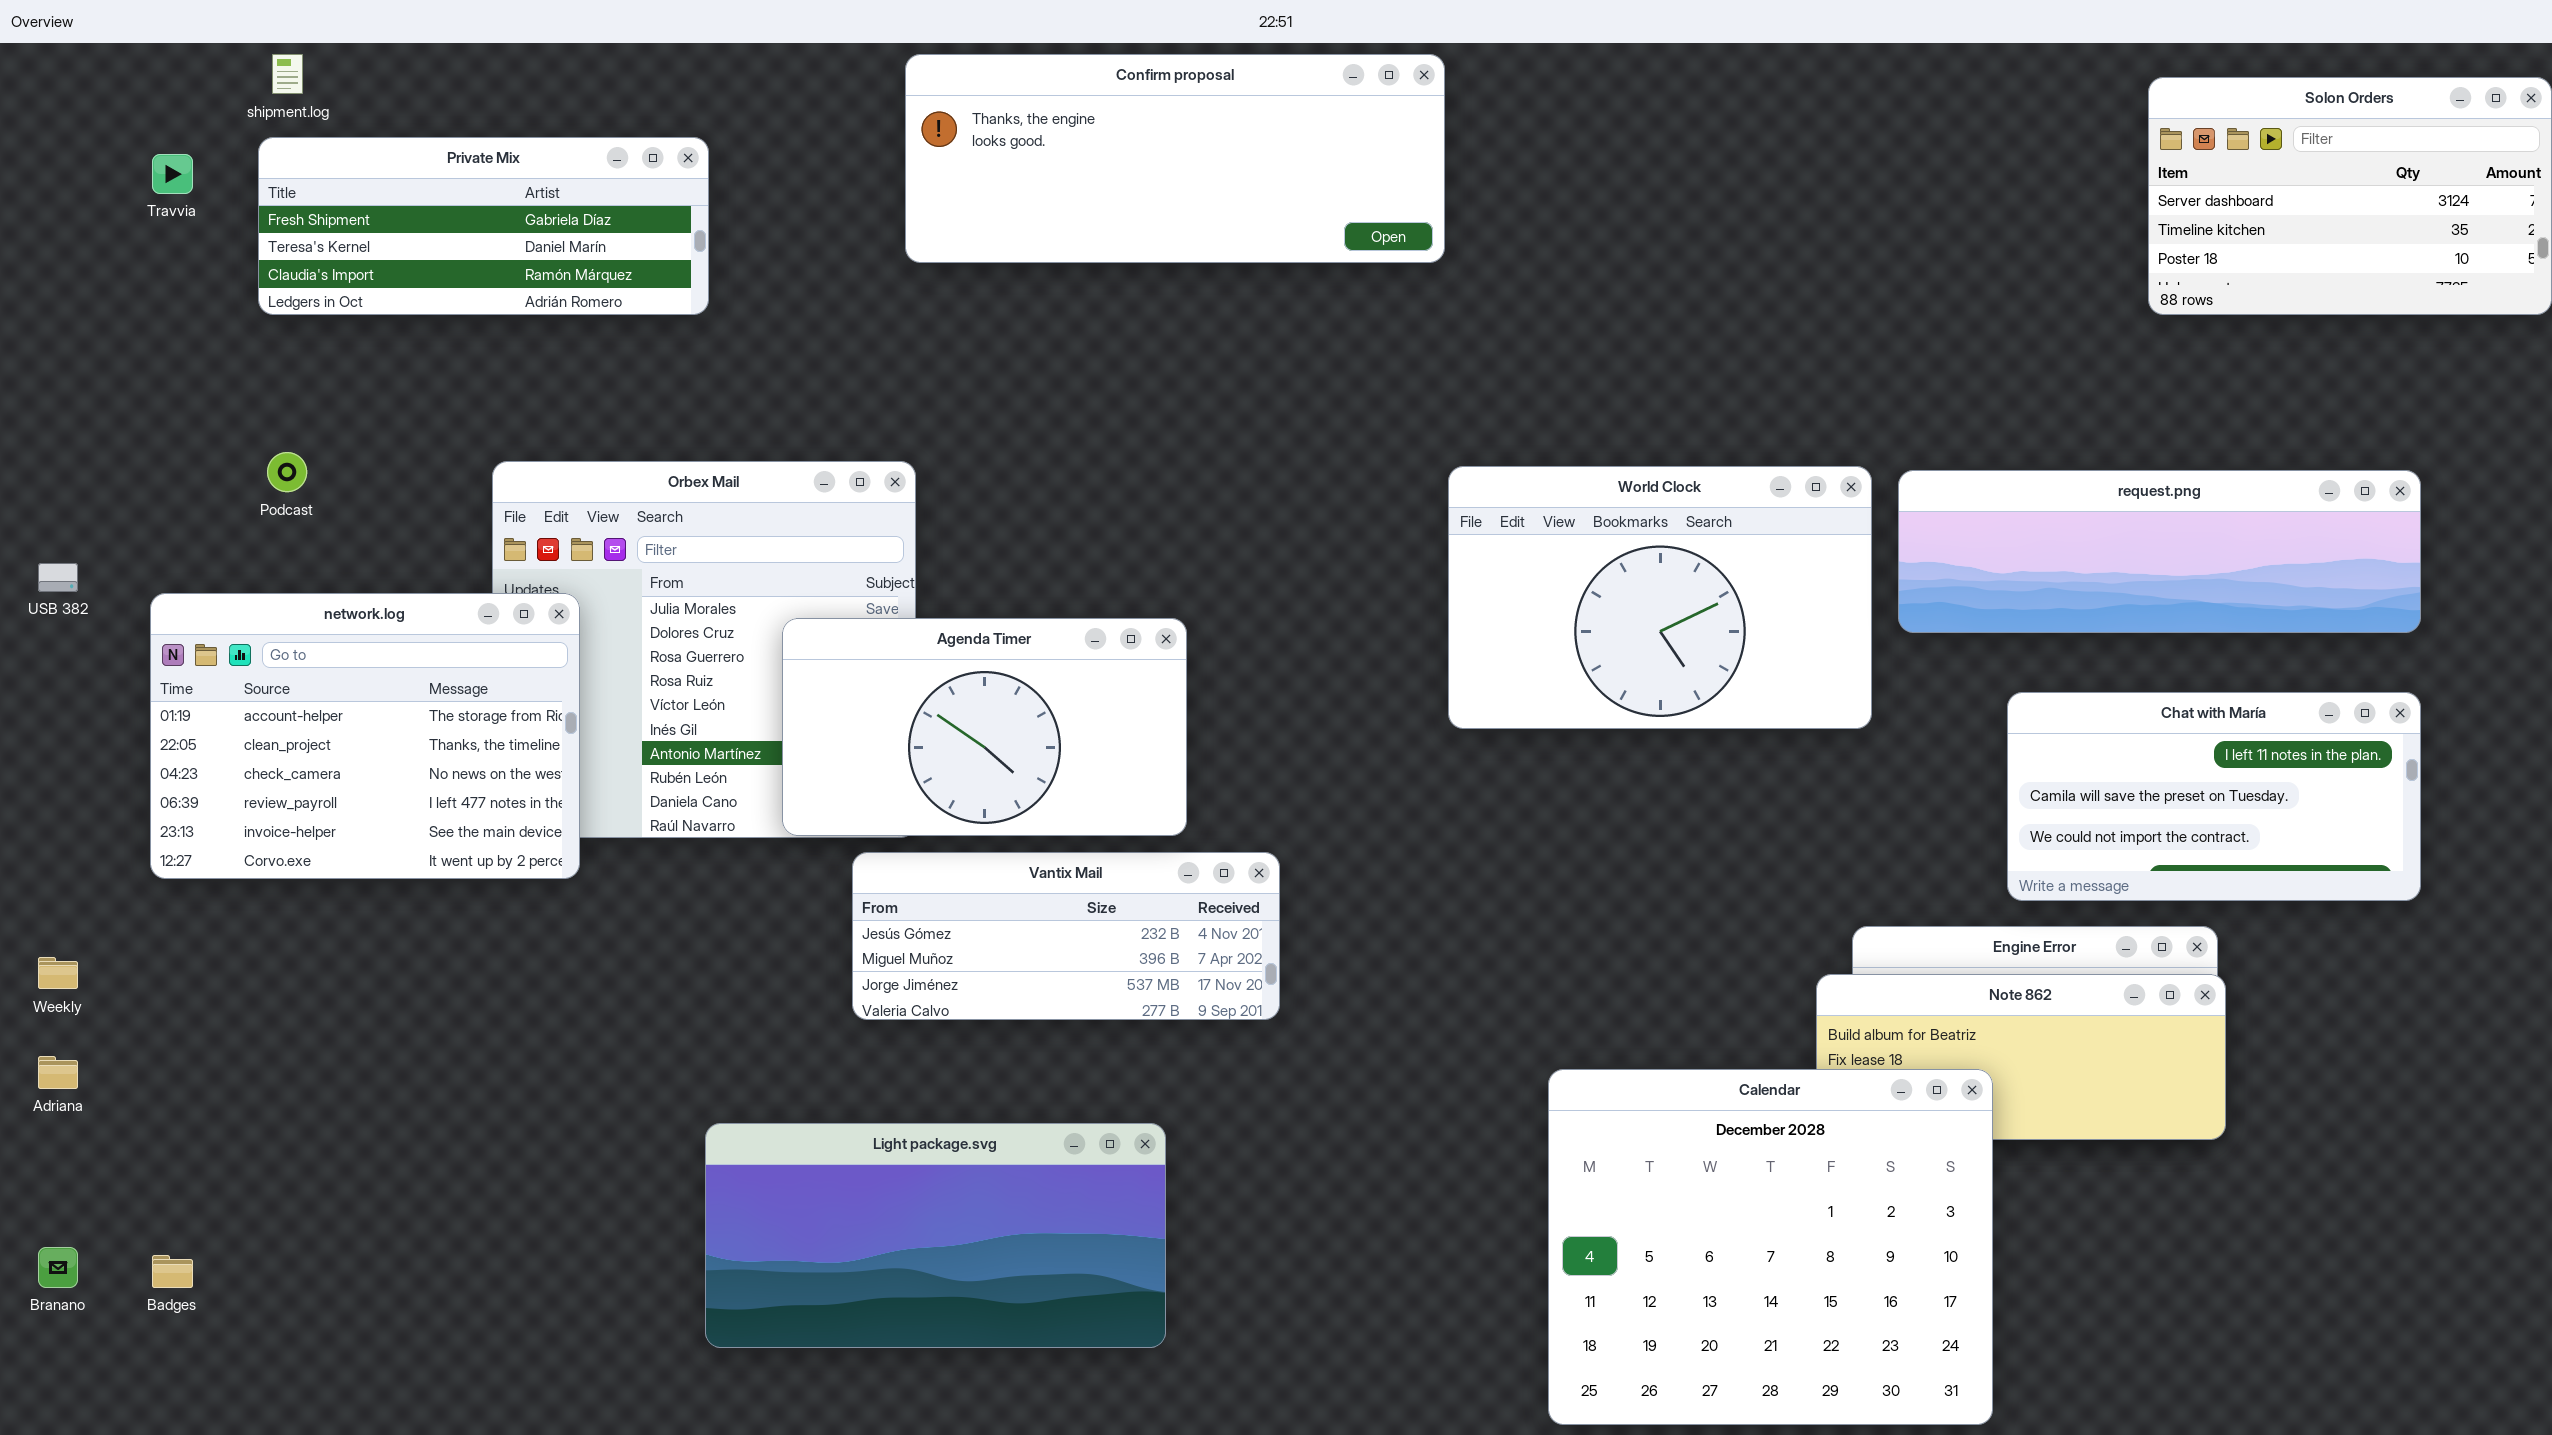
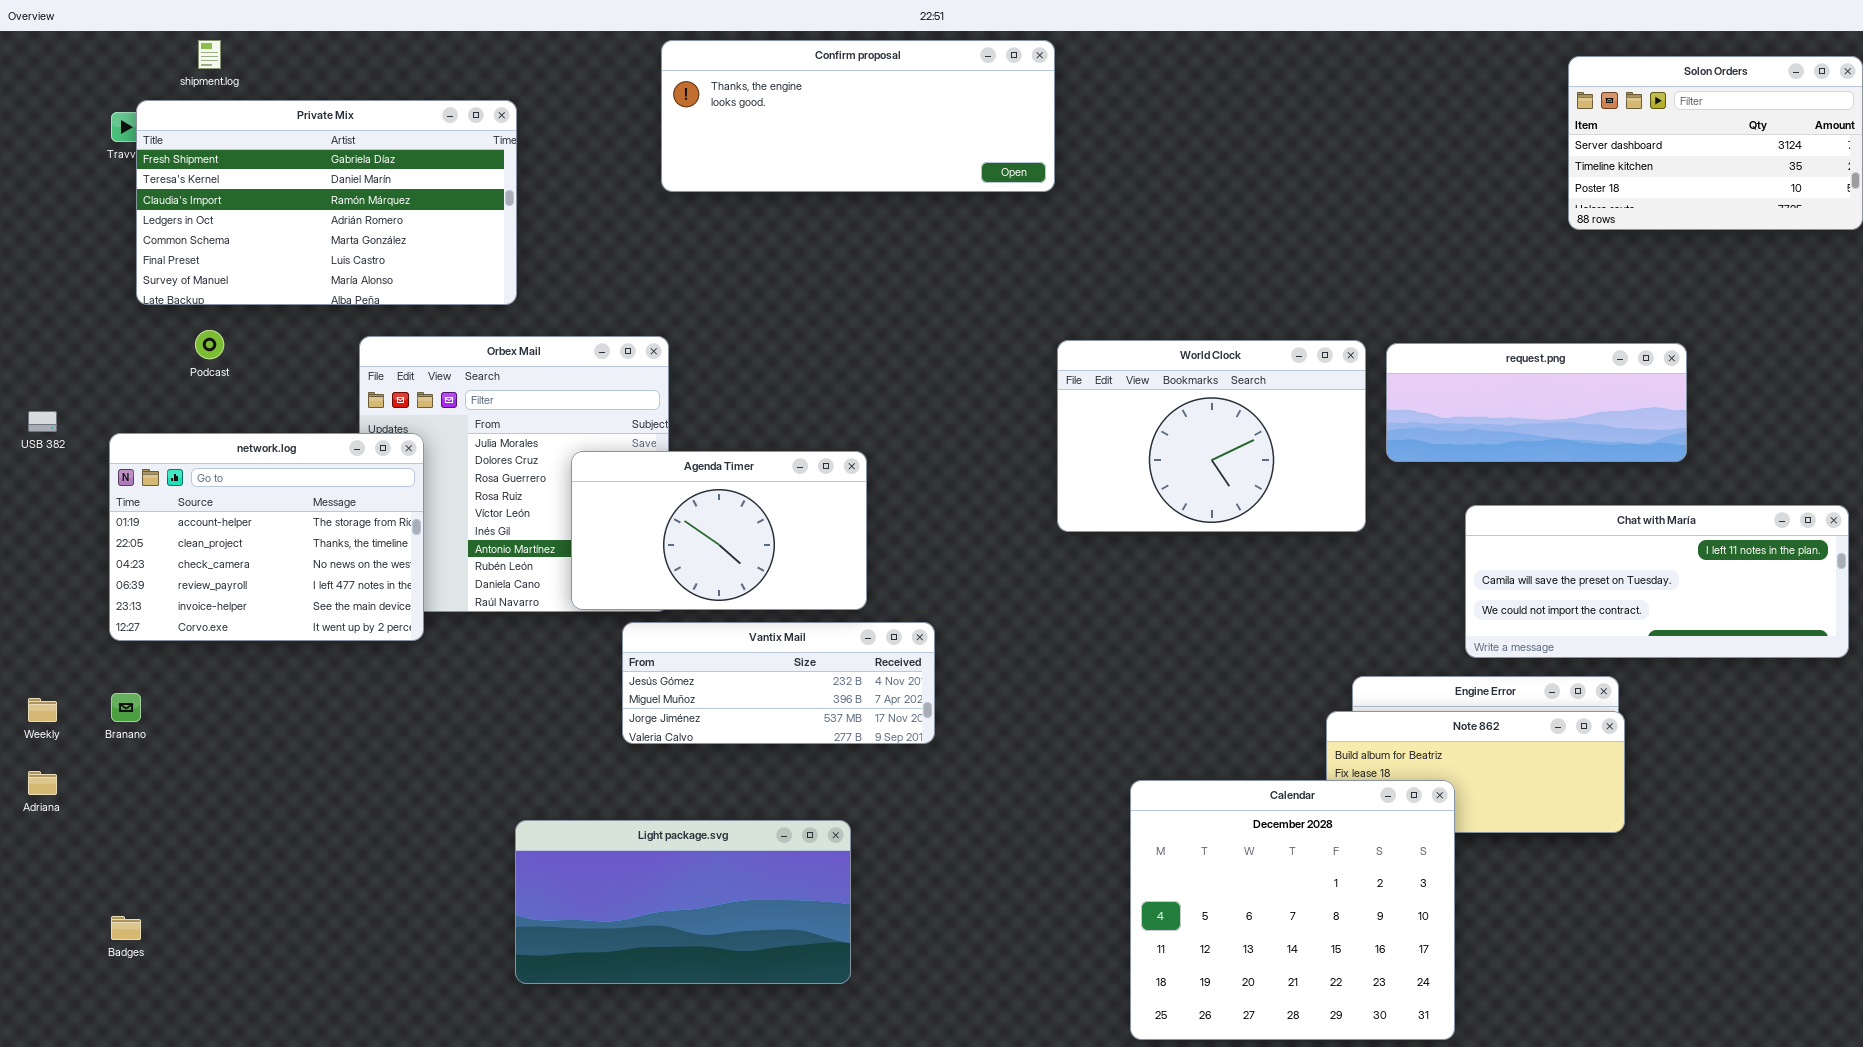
Private Mix: [258,137,709,315] -> [136,100,517,305], resized
request.png: [1898,470,2421,633] -> [1386,343,1687,462], resized
Chat with María: [2007,692,2421,901] -> [1465,505,1849,658], resized
Branano: [38,1247,78,1288] -> [111,693,141,722], moved

